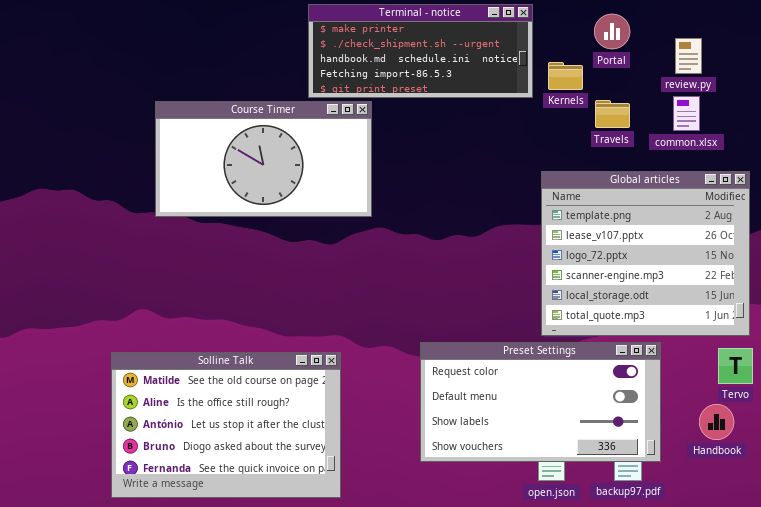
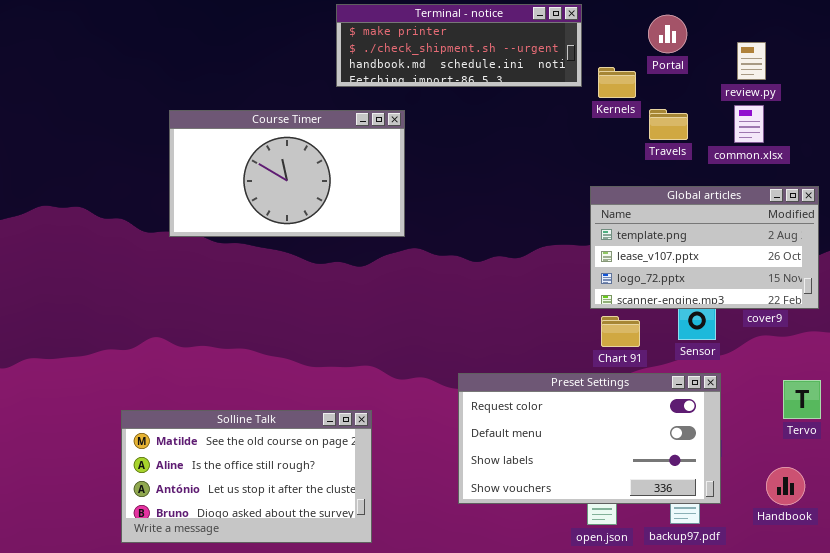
Terminal - notice: [308,4,533,98] -> [336,4,582,87], resized
Global articles: [541,171,750,336] -> [590,186,819,309], resized
Solline Talk: [111,352,341,498] -> [121,410,372,543], resized
Handbook: [699,404,734,440] -> [766,467,805,505], moved

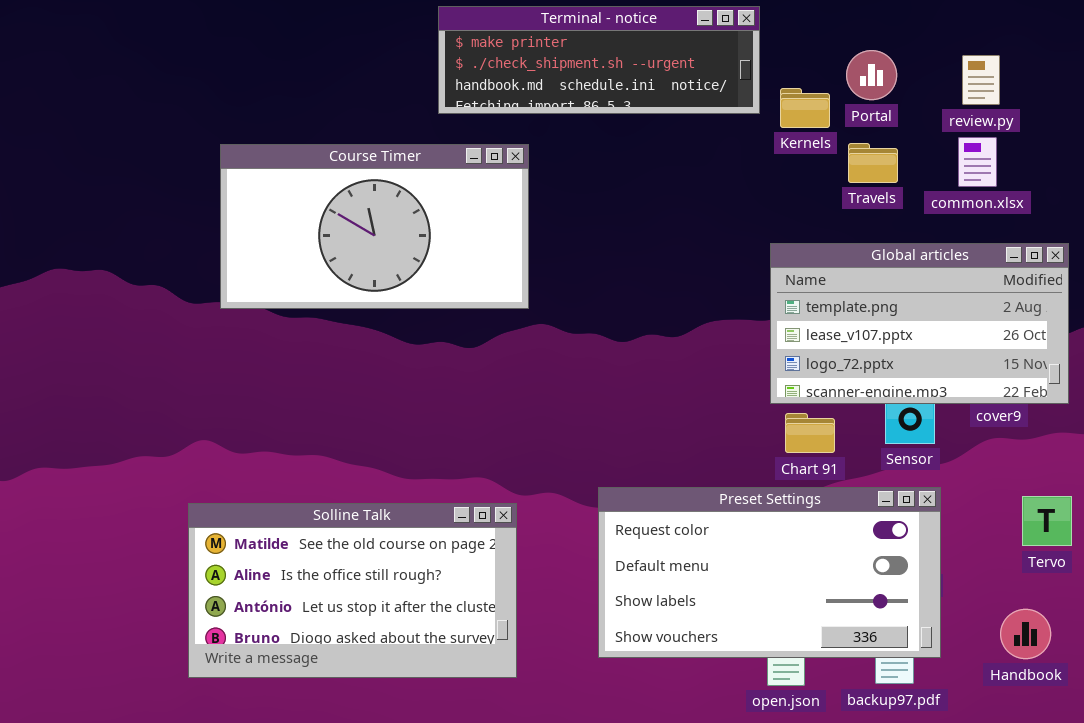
Portal: [648,15,687,53] -> [846,50,897,100], moved
Solline Talk: [121,410,372,543] -> [188,503,517,678], moved

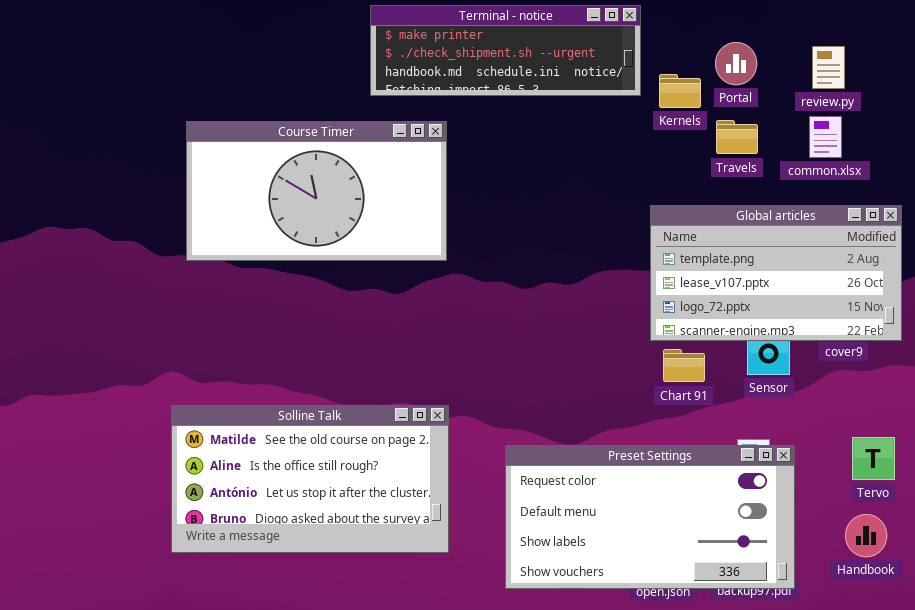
Preset Settings: [598,487,941,658] -> [505,445,795,589], moved
Tervo: [1022,496,1072,546] -> [852,437,895,480], moved
Solline Talk: [188,503,517,678] -> [171,405,449,553], moved

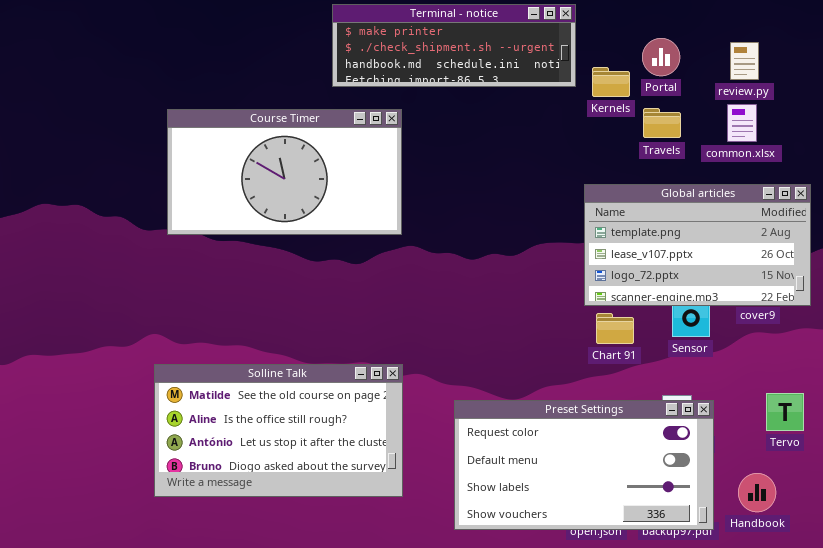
Handbook: [845,514,887,557] -> [738,473,776,512], moved

